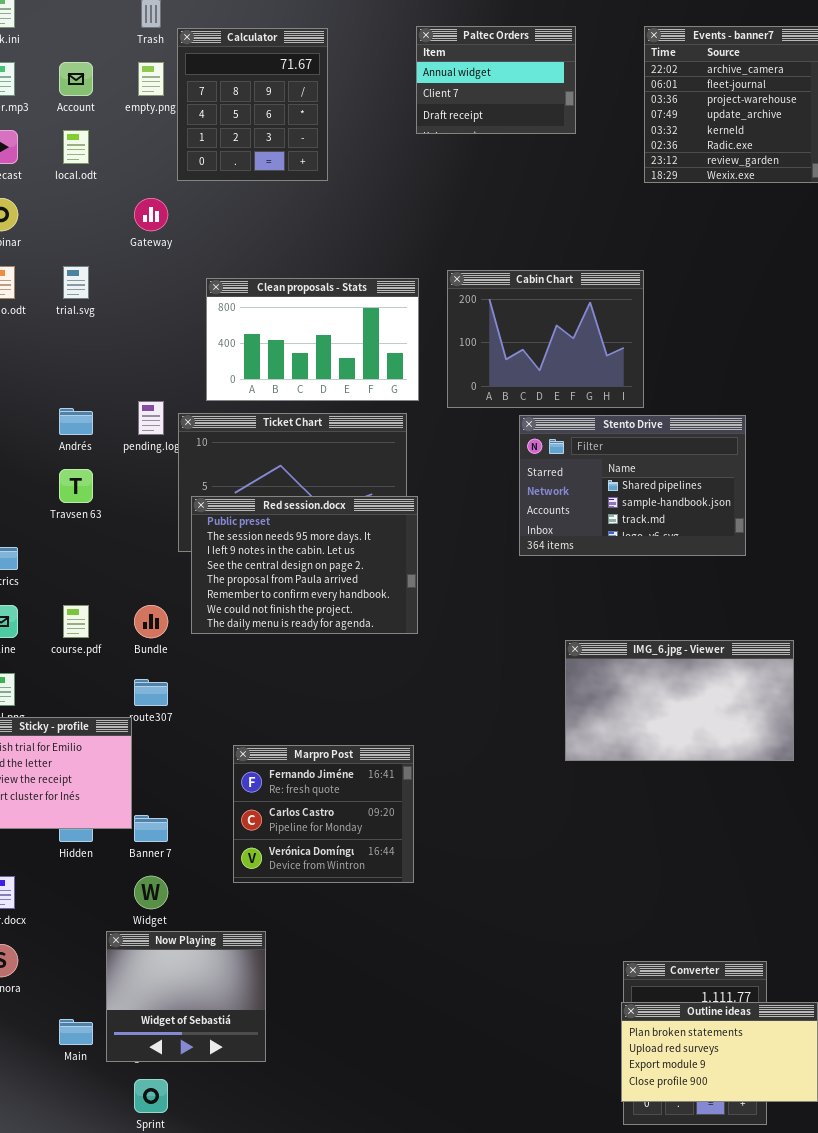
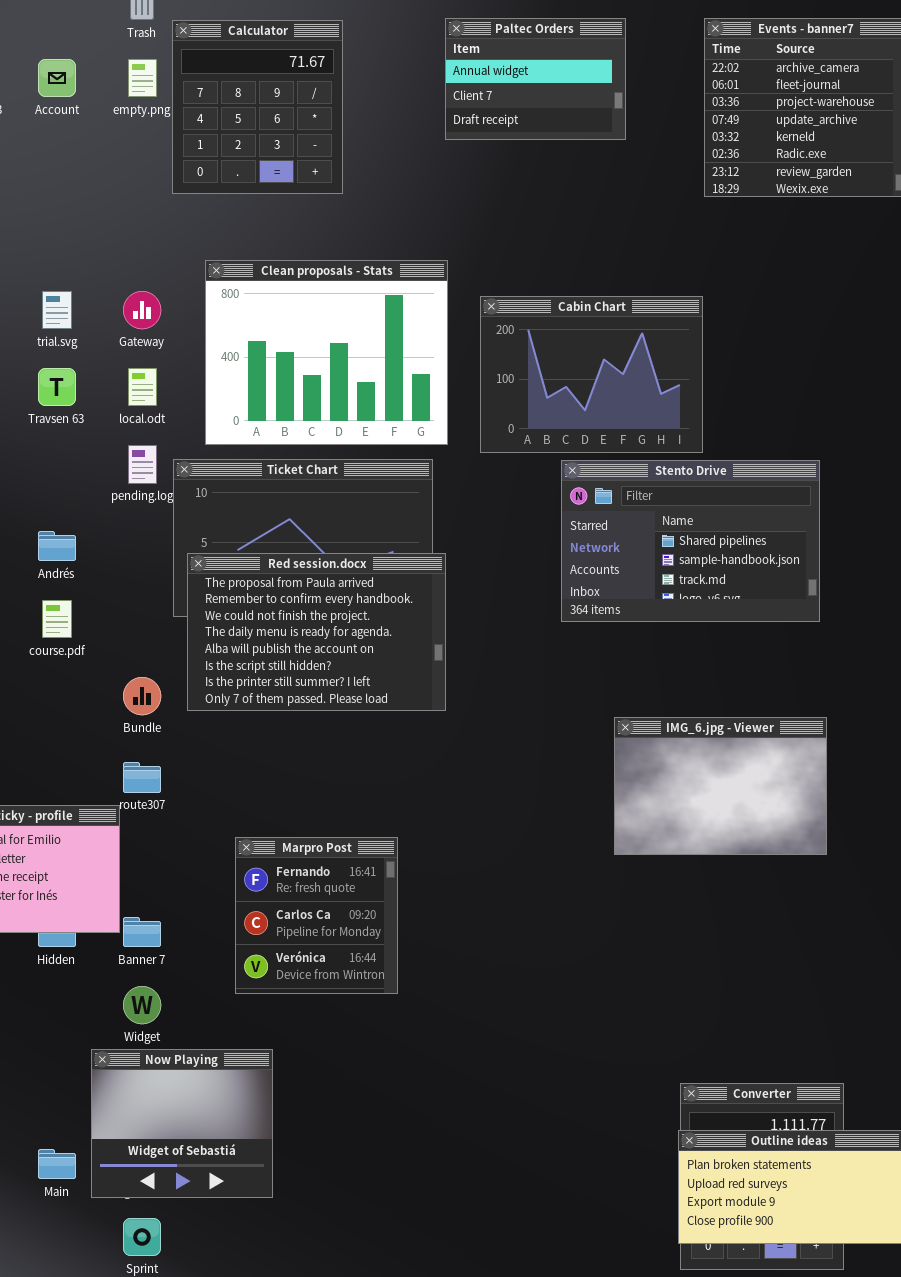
local.odt: [63,130,89,164] -> [128,368,157,406], moved
Gateway: [134,198,168,231] -> [123,291,161,329], moved
Clean proposals - Stats: [206,278,419,401] -> [205,260,448,445], resized
Andrés: [59,408,93,435] -> [38,531,76,561], moved
Travsen 63: [59,469,93,503] -> [38,368,76,406], moved
Red session.docx: [191,496,418,634] -> [187,553,446,711], scrolled down 4 rows
course.pdf: [63,605,89,638] -> [42,600,72,638], moved
IMG_6.jpg - Viewer: [565,640,794,761] -> [614,717,827,855], resized
Marpro Post: [233,745,414,883] -> [235,837,398,994], resized

